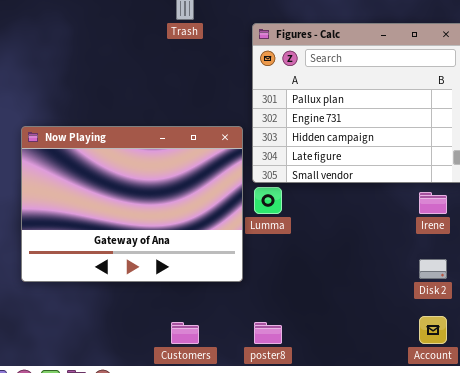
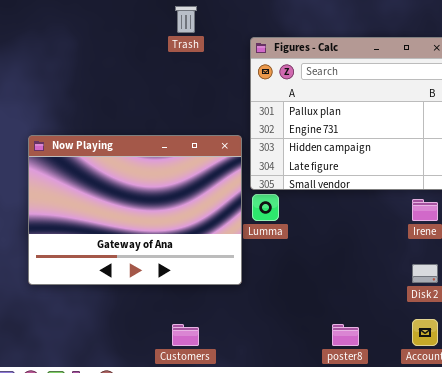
poster8: [254,322,282,344] -> [332,324,359,346], moved

